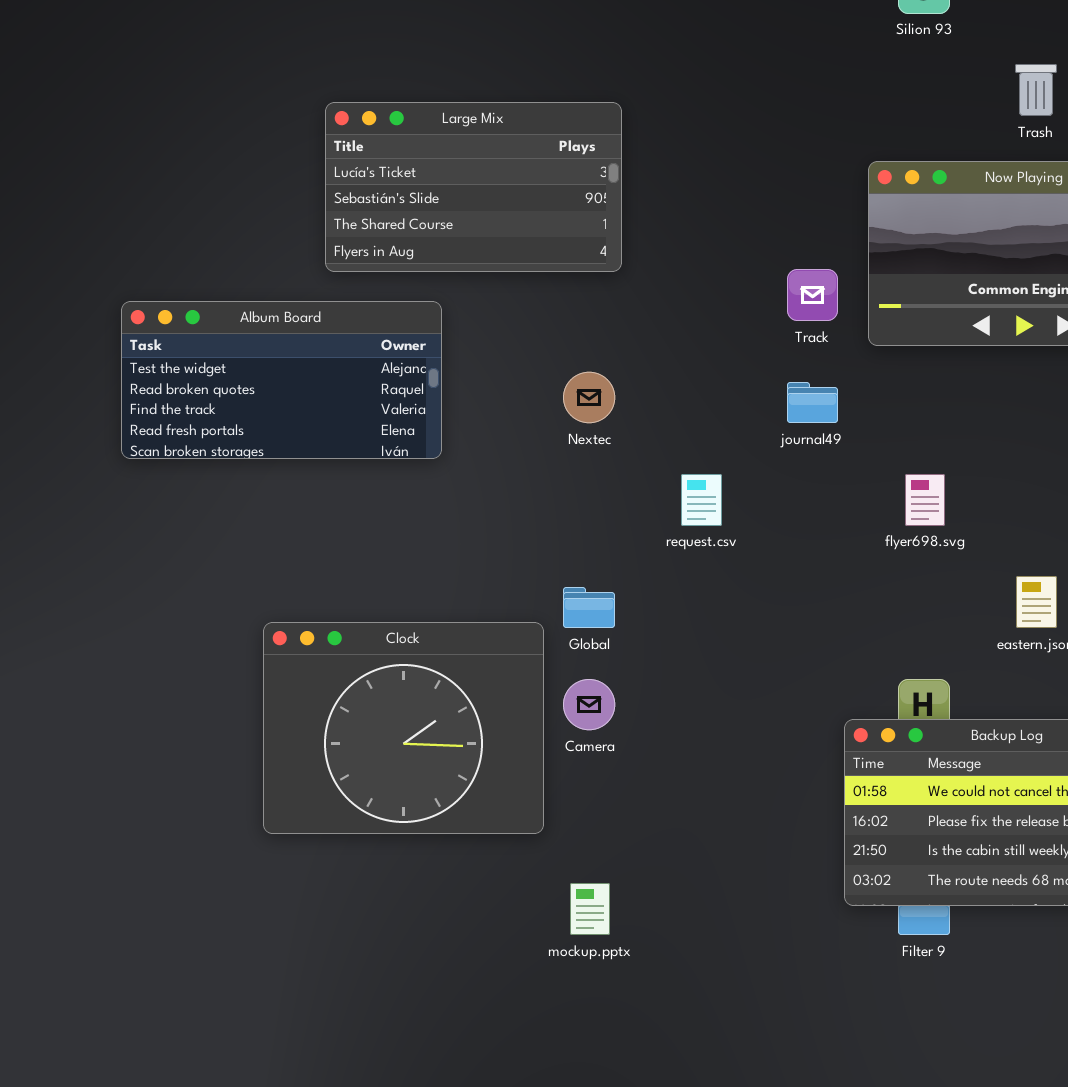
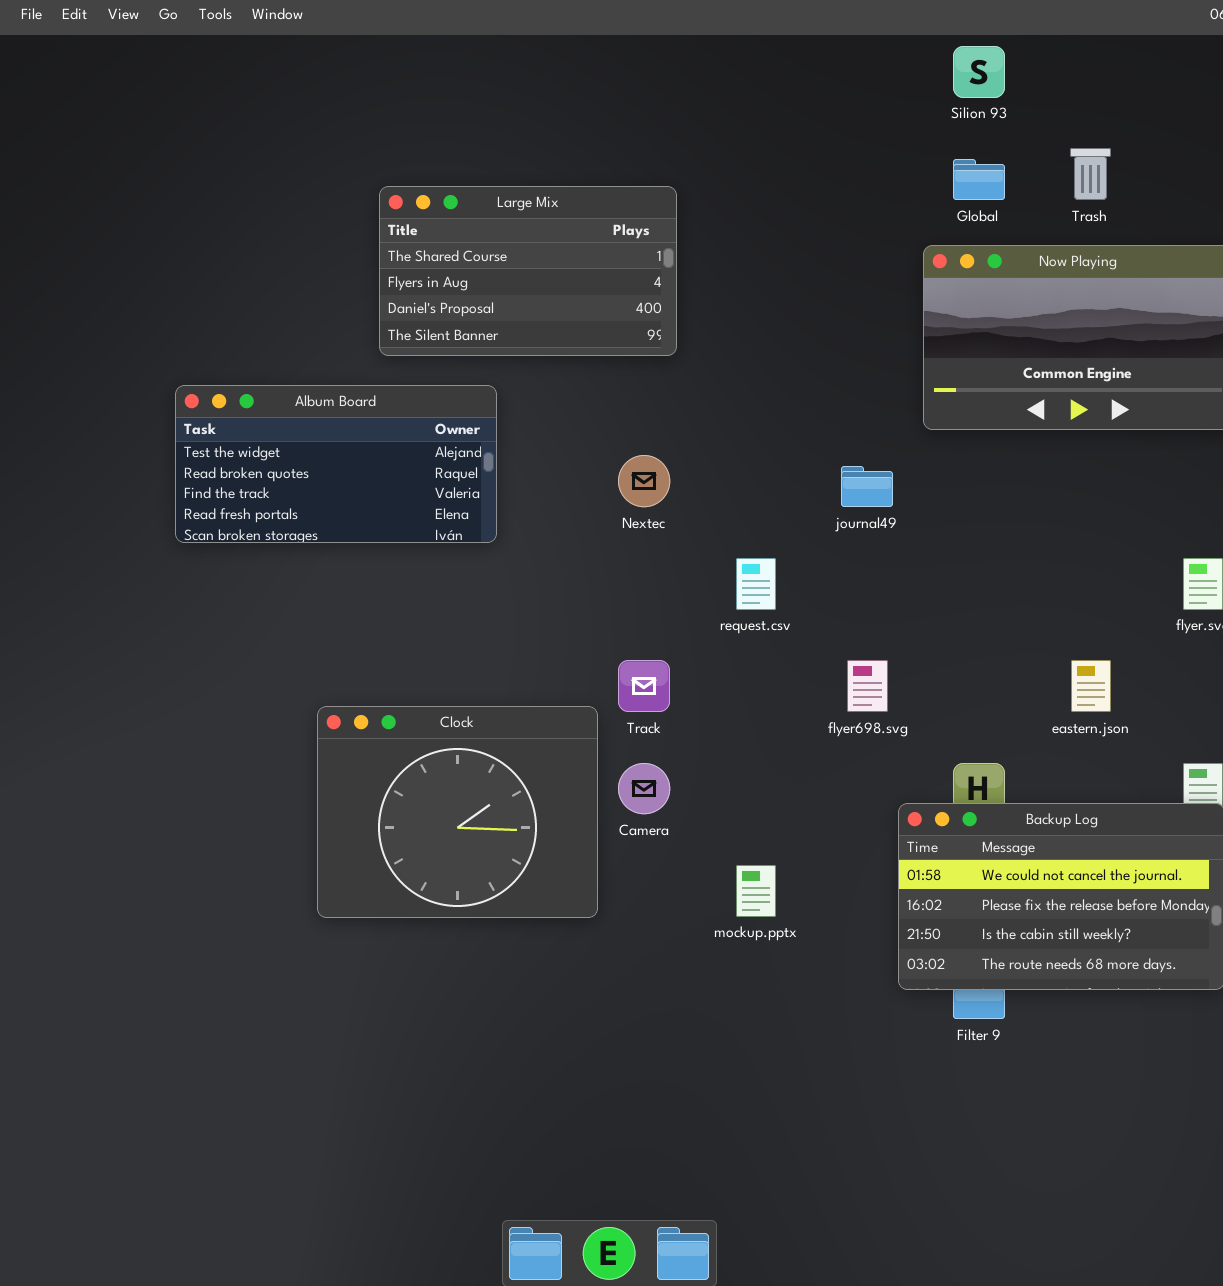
Large Mix: [325,102,622,272] -> [379,186,677,356], scrolled down 2 rows
Track: [787,269,838,321] -> [618,660,670,712], moved
flyer698.svg: [905,474,945,526] -> [847,660,888,712], moved
Global: [563,587,615,628] -> [953,159,1005,200], moved
mockup.pptx: [570,883,610,935] -> [736,865,776,917], moved

